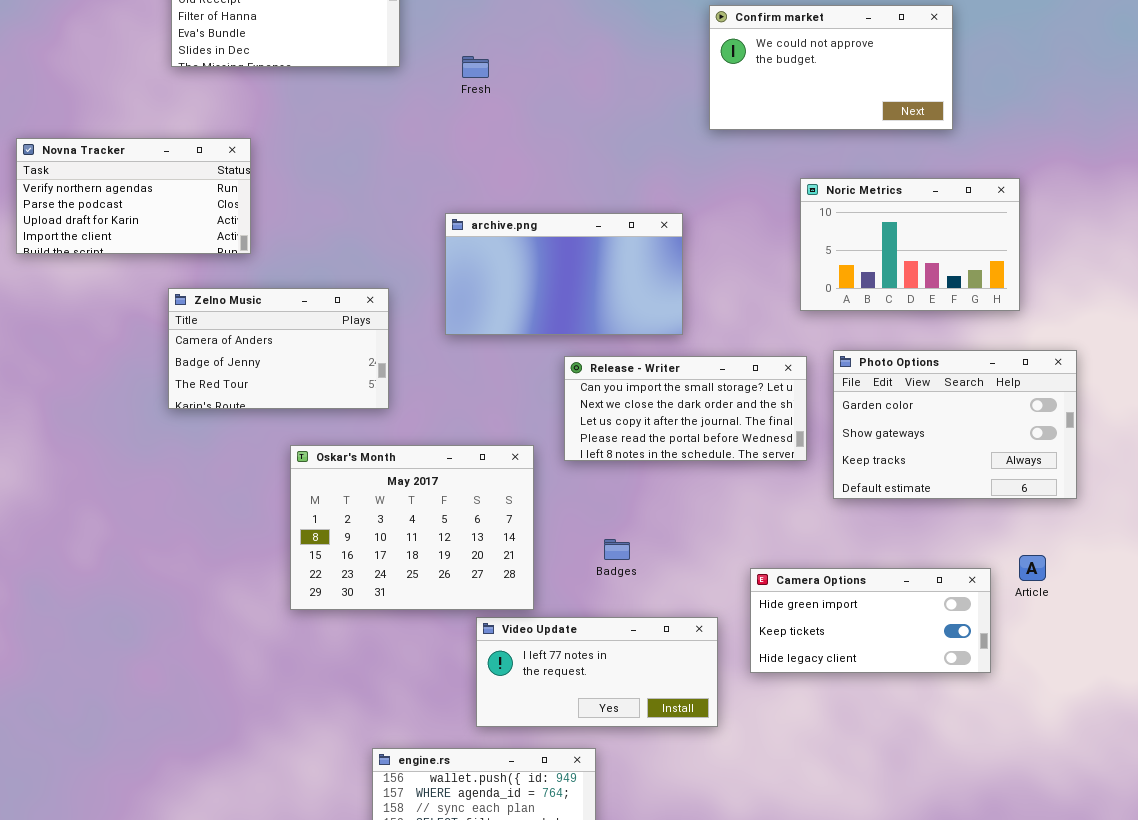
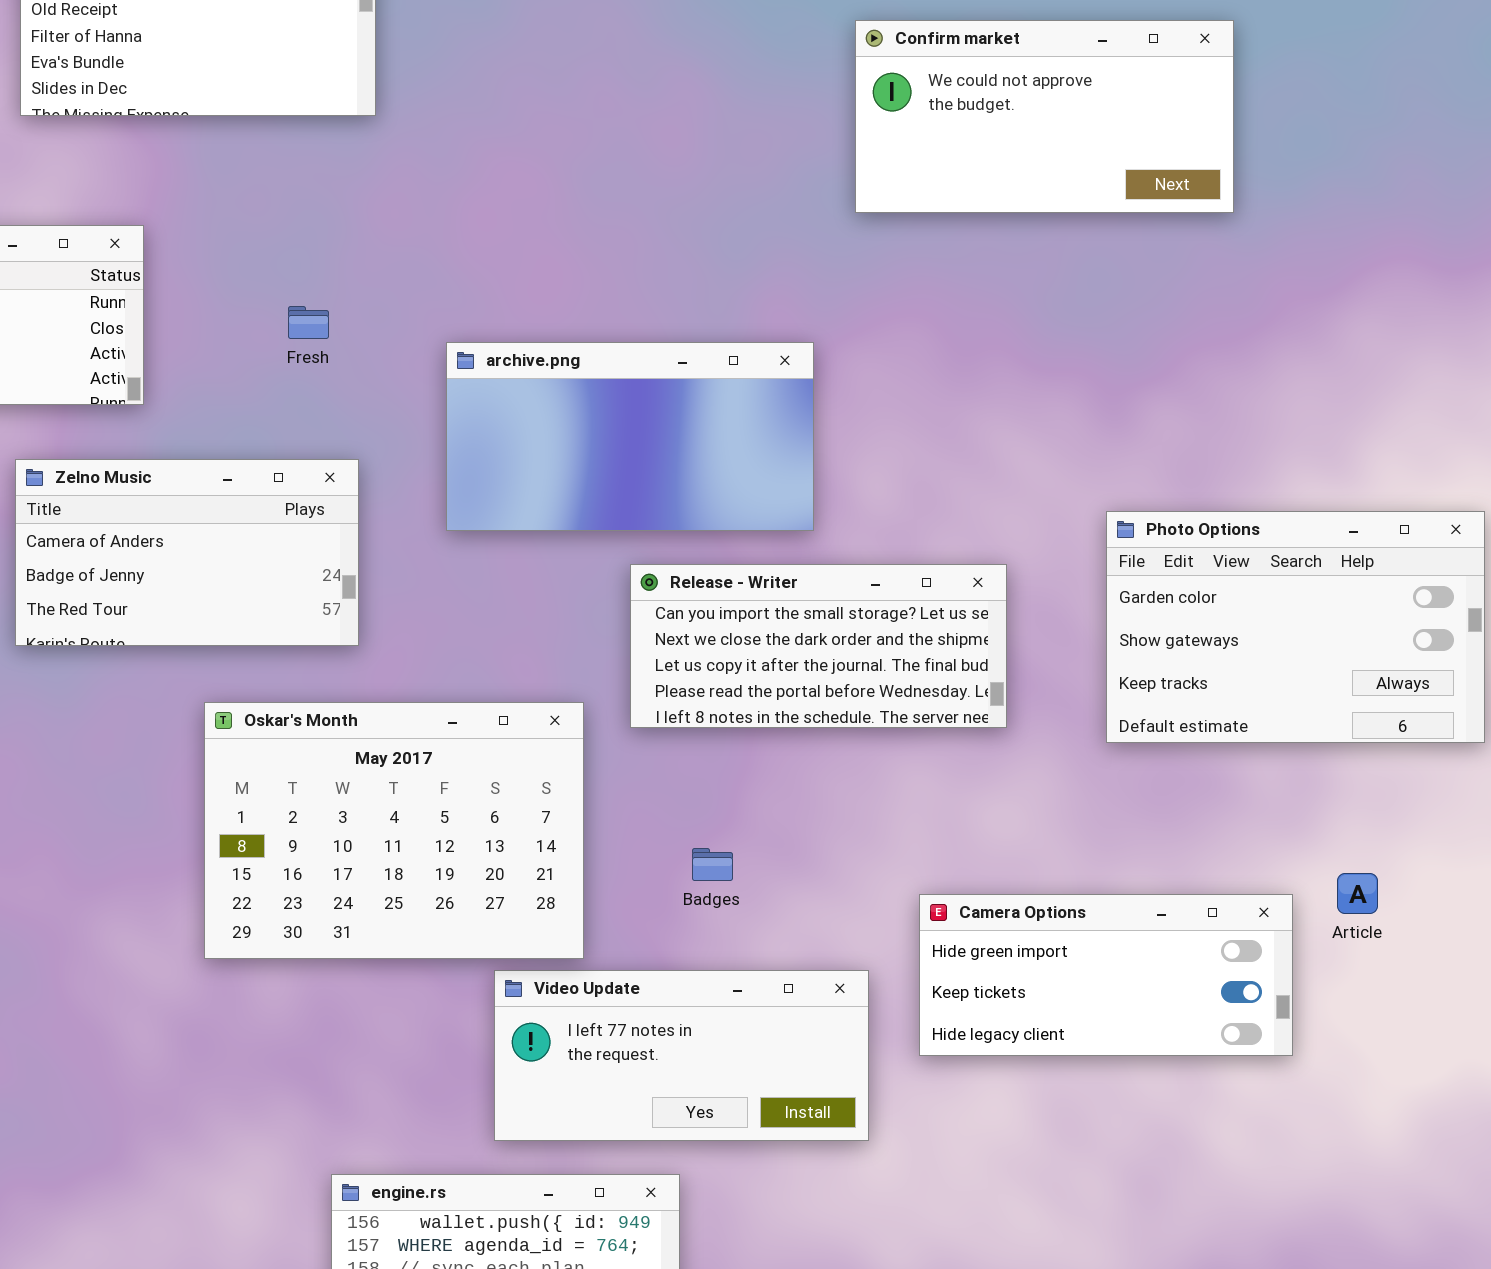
Fresh: [462,56,489,78] -> [288,306,329,339], moved
Noric Metrics: [800,178,1020,311] -> none, closed
Photo Options: [833,350,1077,499] -> [1106,511,1485,743], moved

